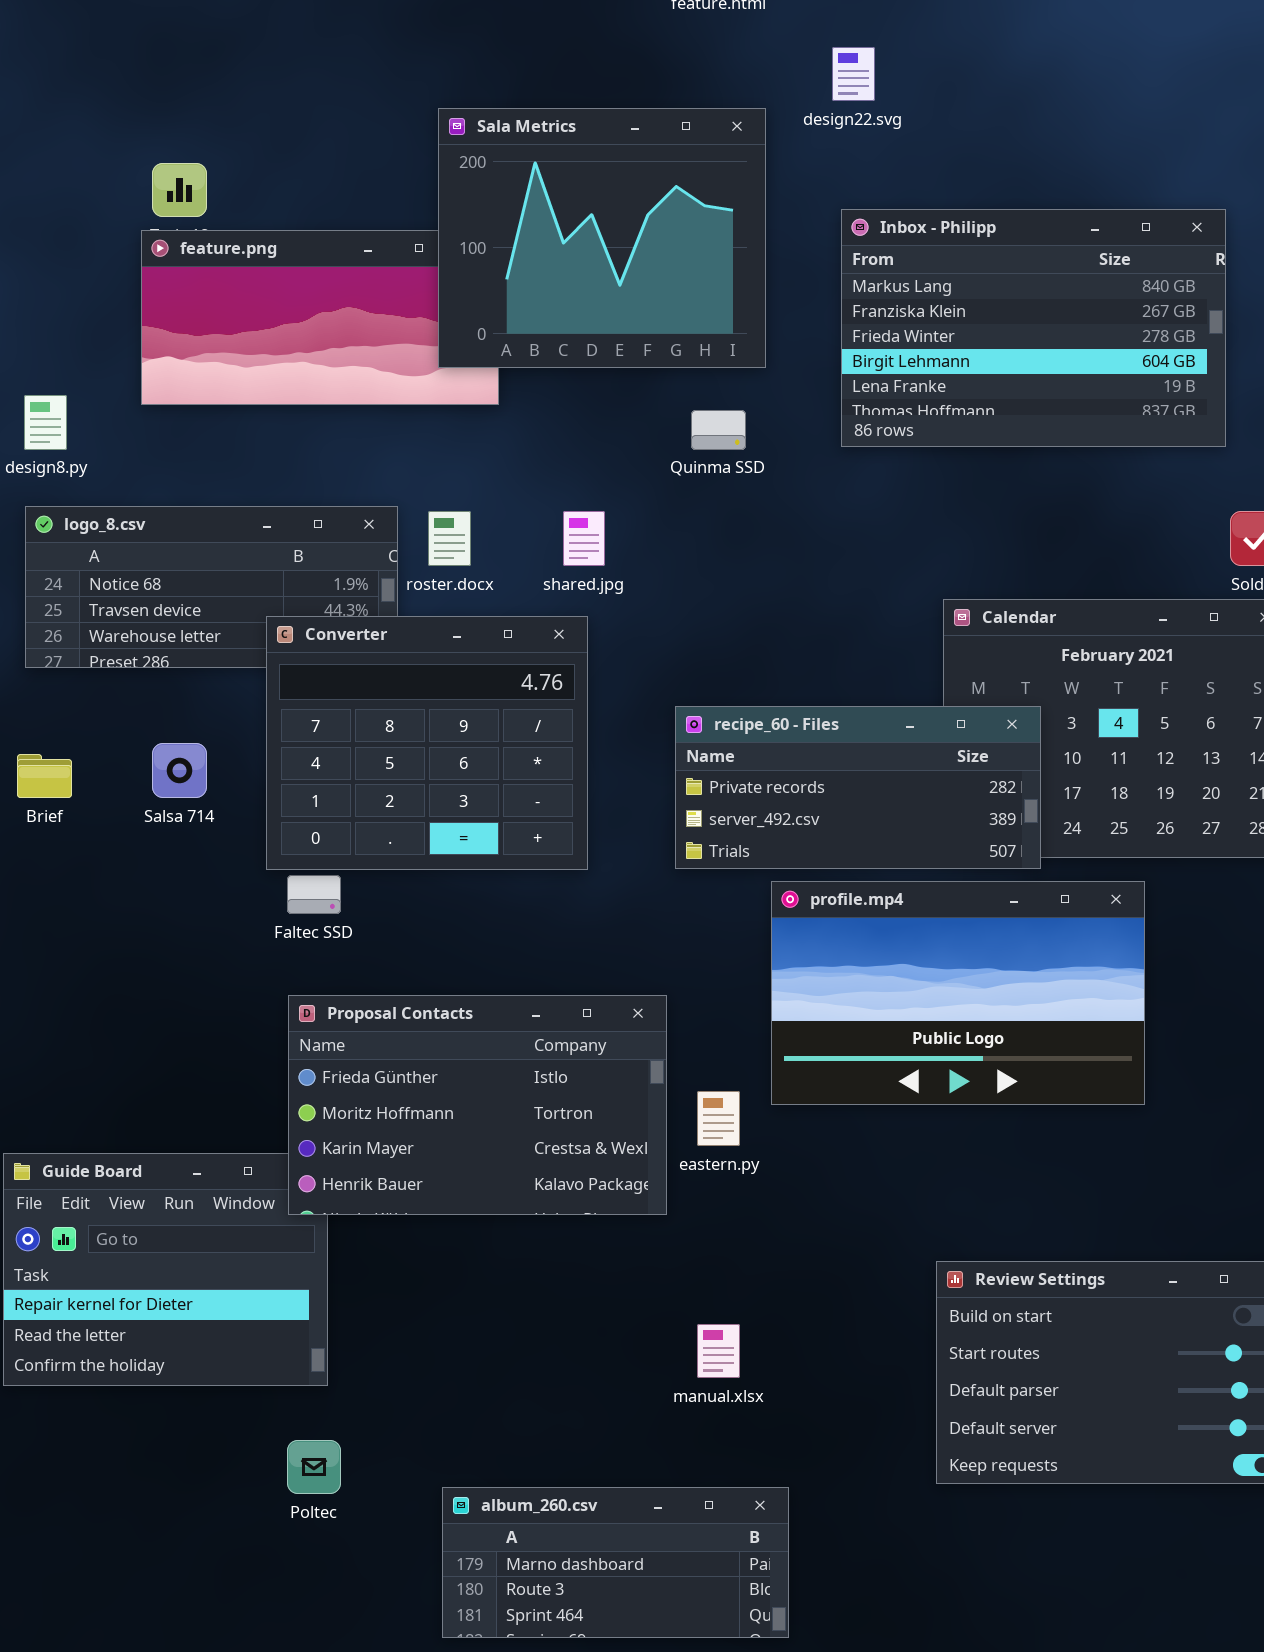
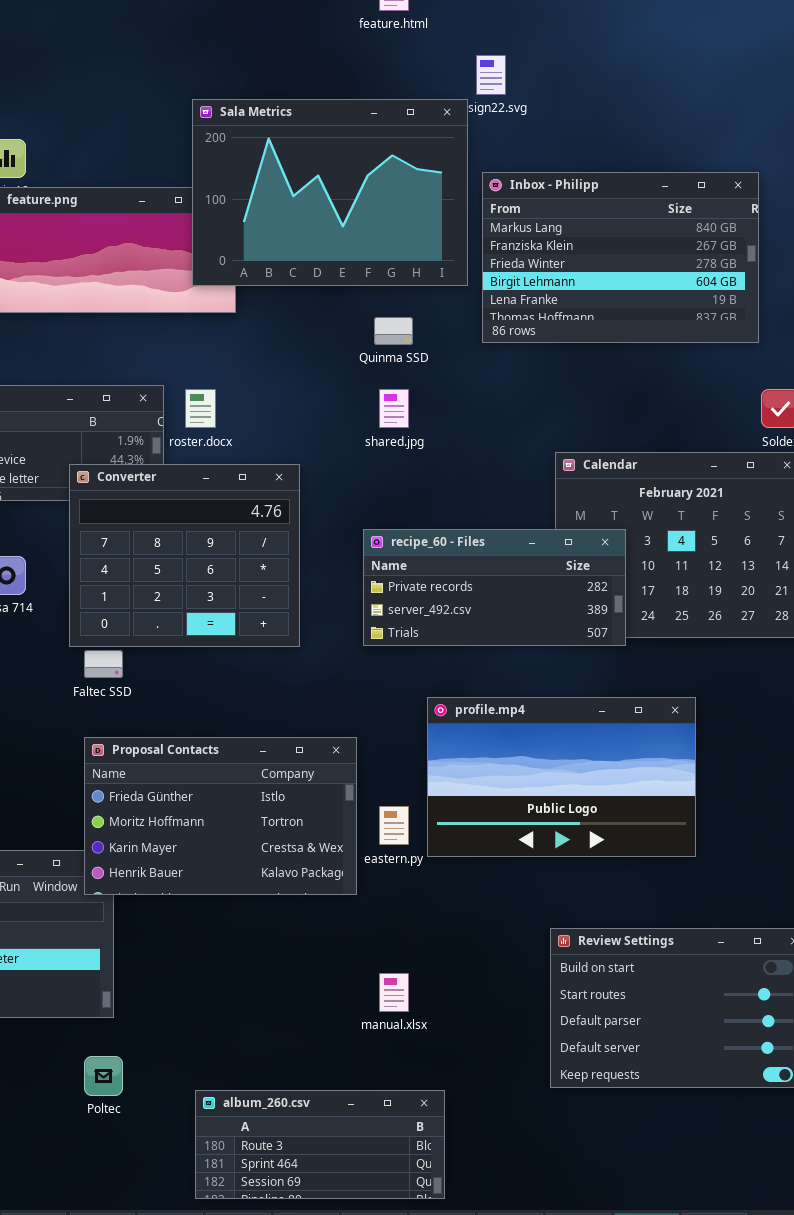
Sala Metrics: [438,108,766,368] -> [192,99,468,286], resized
shared.jpg: [563,511,605,566] -> [379,389,409,428], moved
profile.mp4: [771,881,1145,1105] -> [427,697,696,857], moved
album_260.csv: [442,1487,789,1638] -> [195,1090,445,1199], scrolled down 1 row

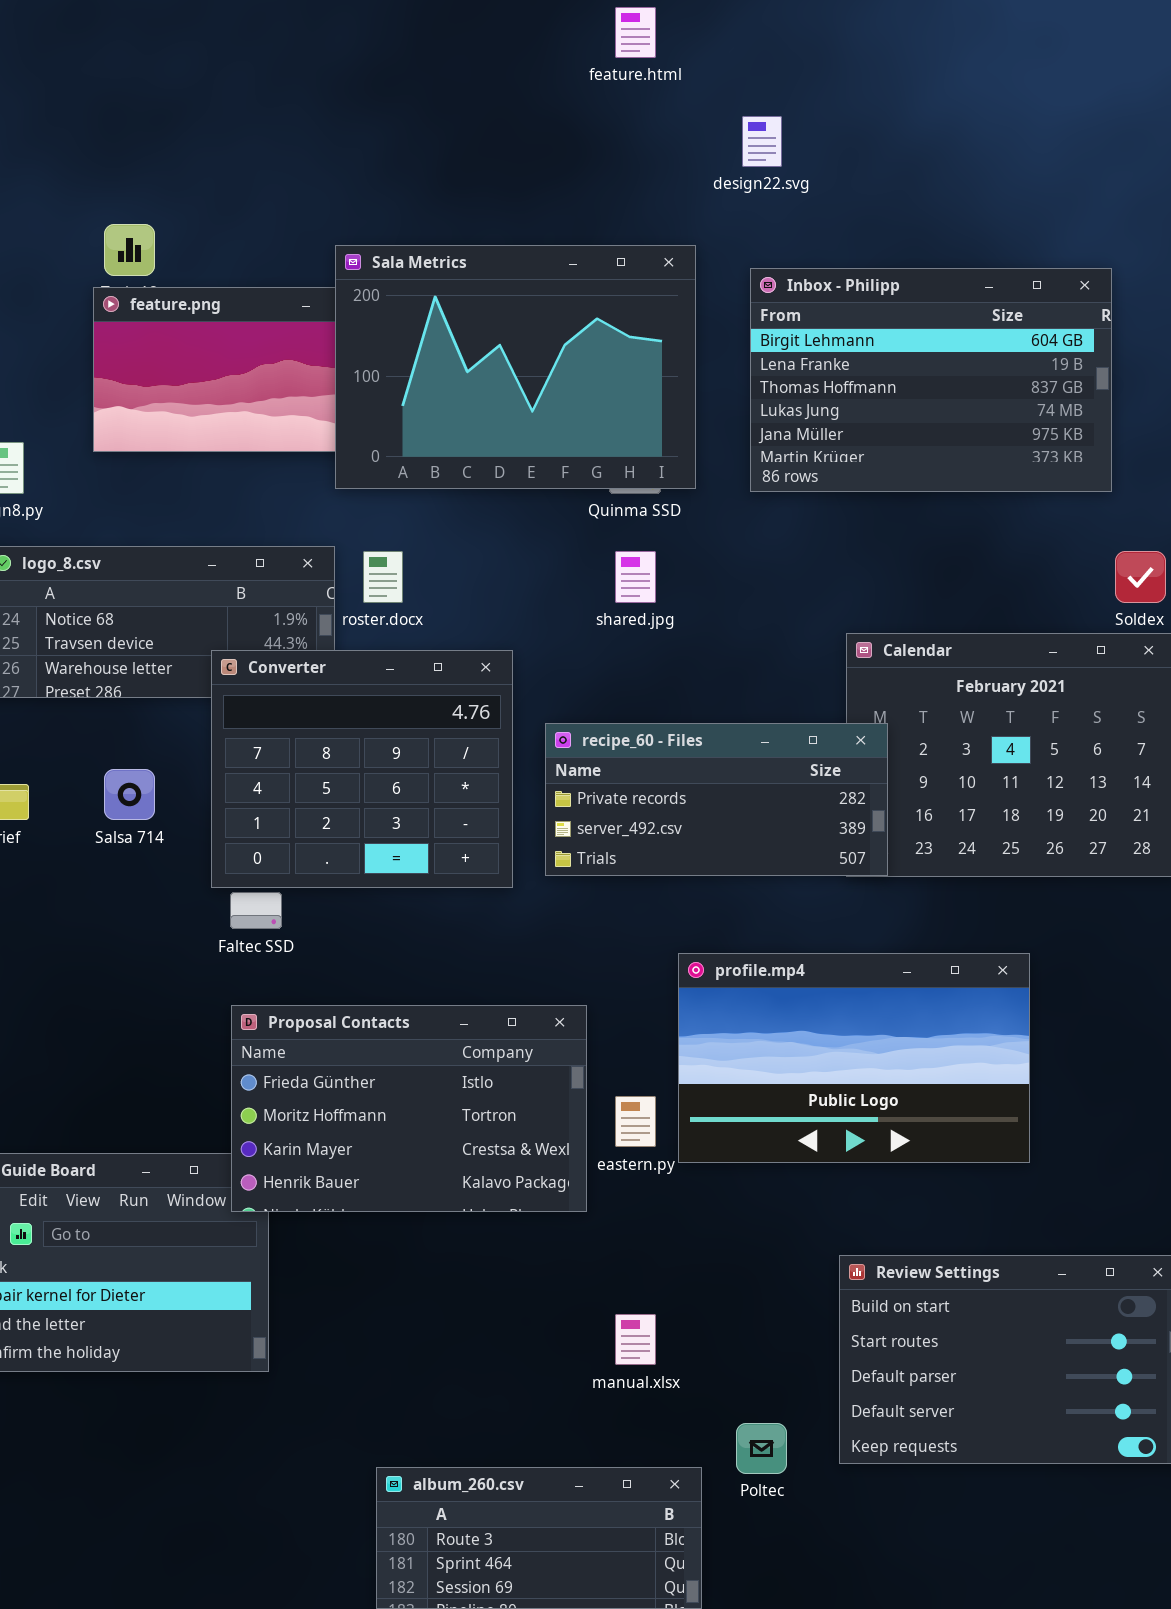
Sala Metrics: [192,99,468,286] -> [335,245,696,489], moved
Inbox - Philipp: [482,172,759,343] -> [750,268,1112,492], scrolled down 3 rows
recipe_60 - Files: [363,529,626,646] -> [545,723,888,876], moved
Poltec: [84,1056,123,1096] -> [736,1423,787,1474], moved

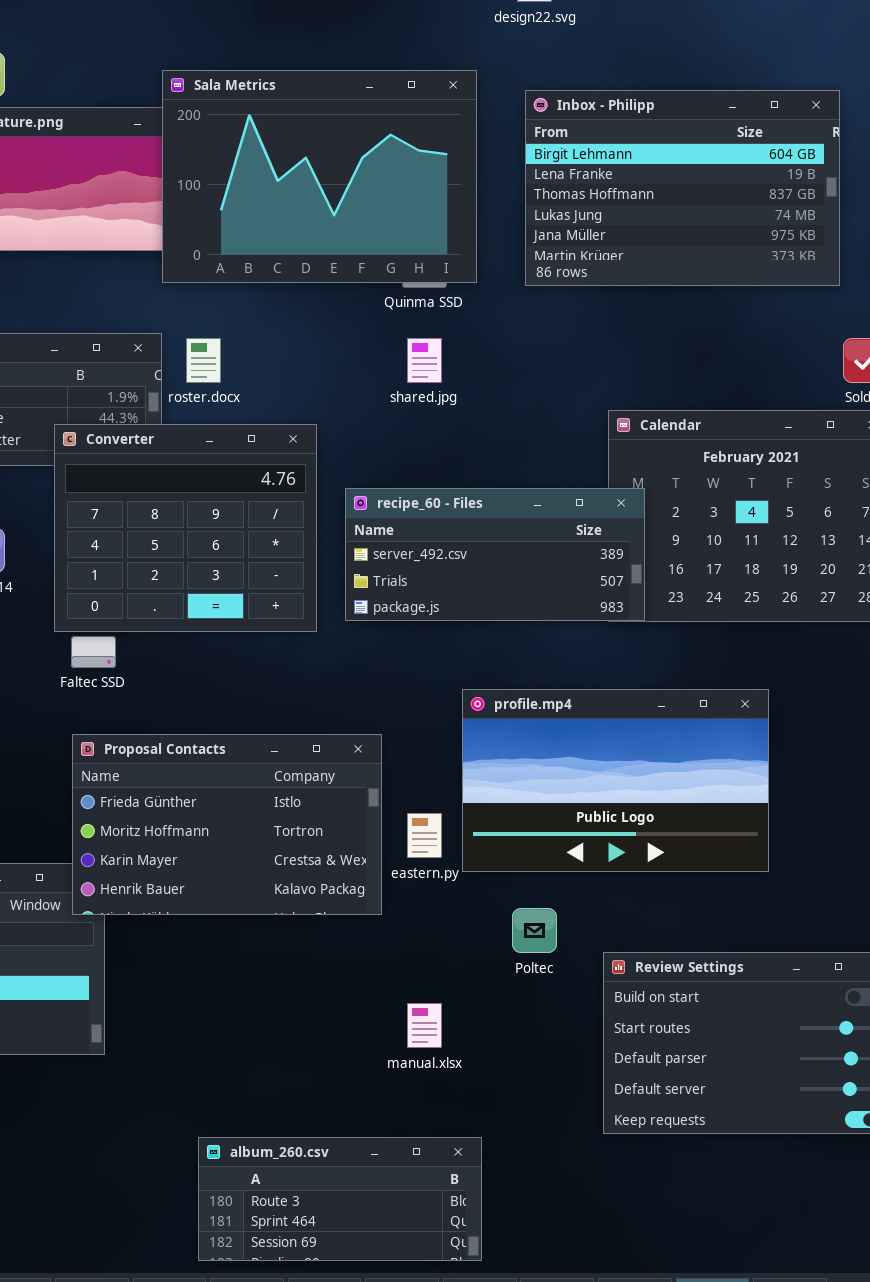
recipe_60 - Files: [545,723,888,876] -> [345,488,645,621], scrolled down 1 row
Poltec: [736,1423,787,1474] -> [512,908,557,953], moved

